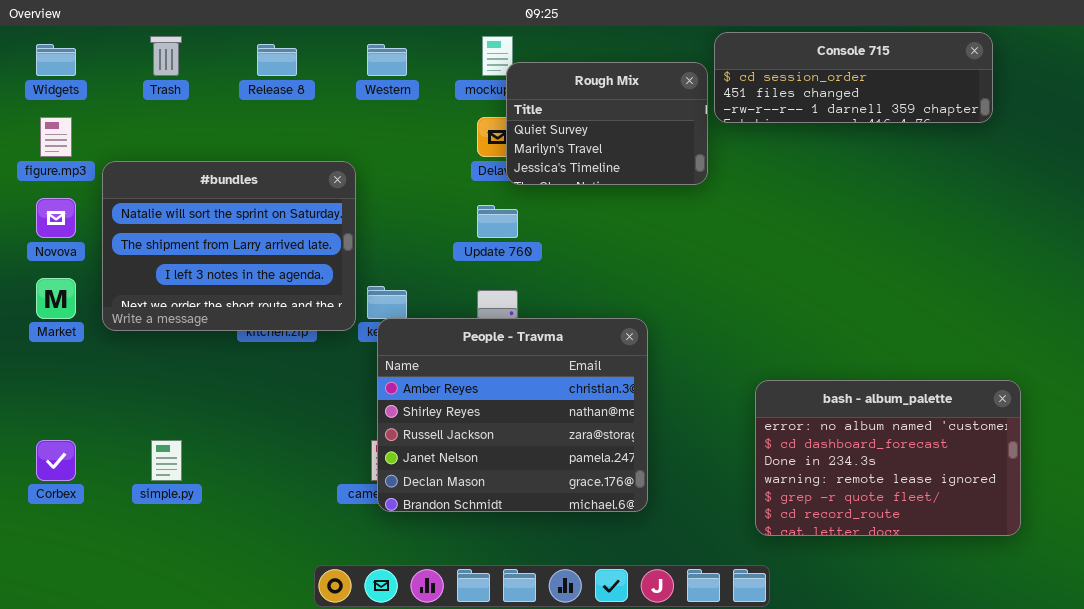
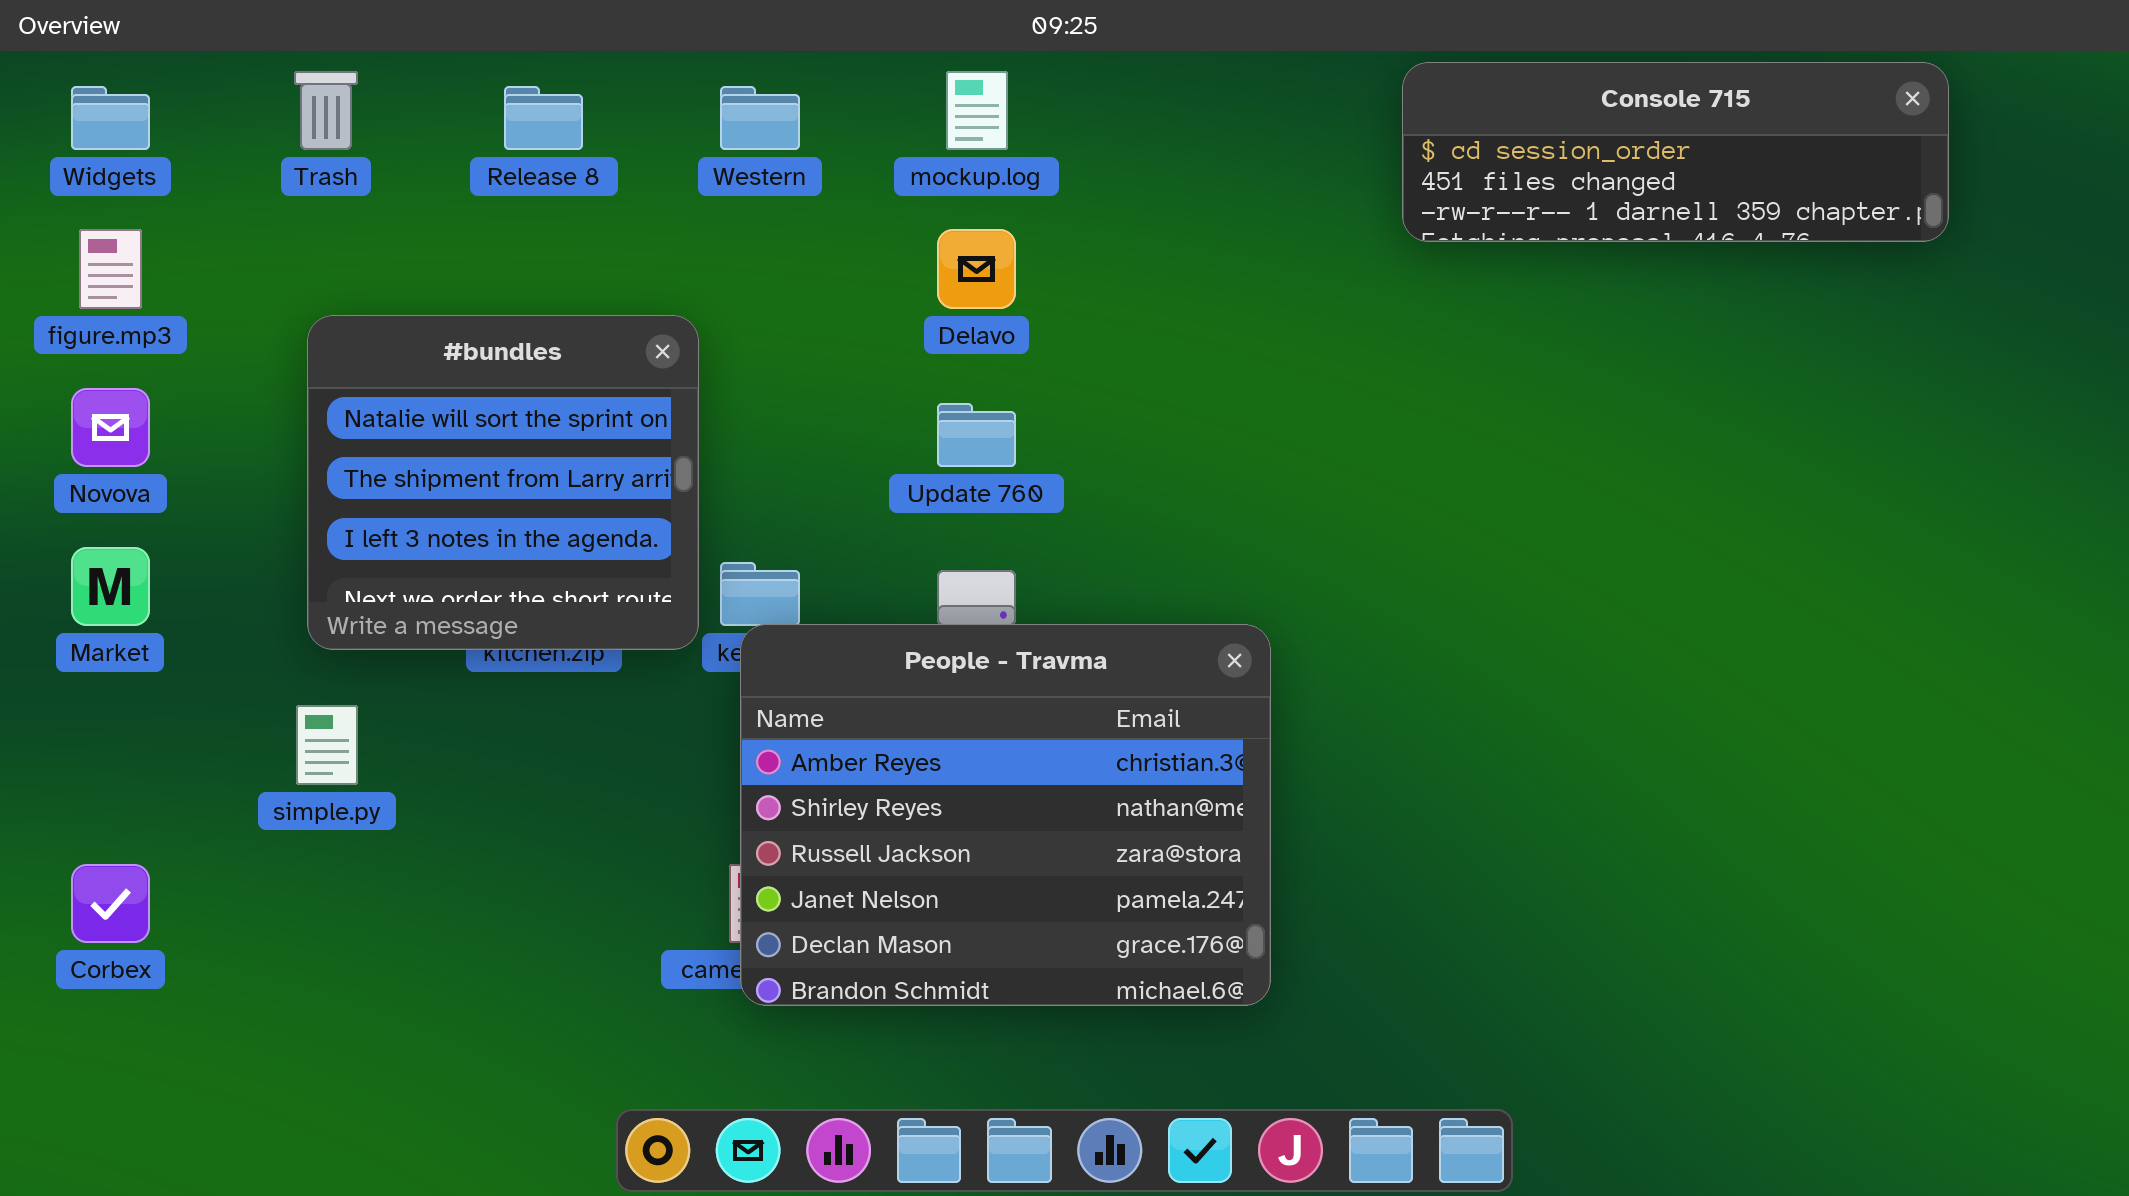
Rough Mix: [506,62,708,185] -> none, closed
#bundles: [102,161,356,331] -> [307,315,699,650], resized
bash - album_palette: [755,380,1021,536] -> none, closed
simple.py: [151,440,182,481] -> [296,705,358,785], moved

